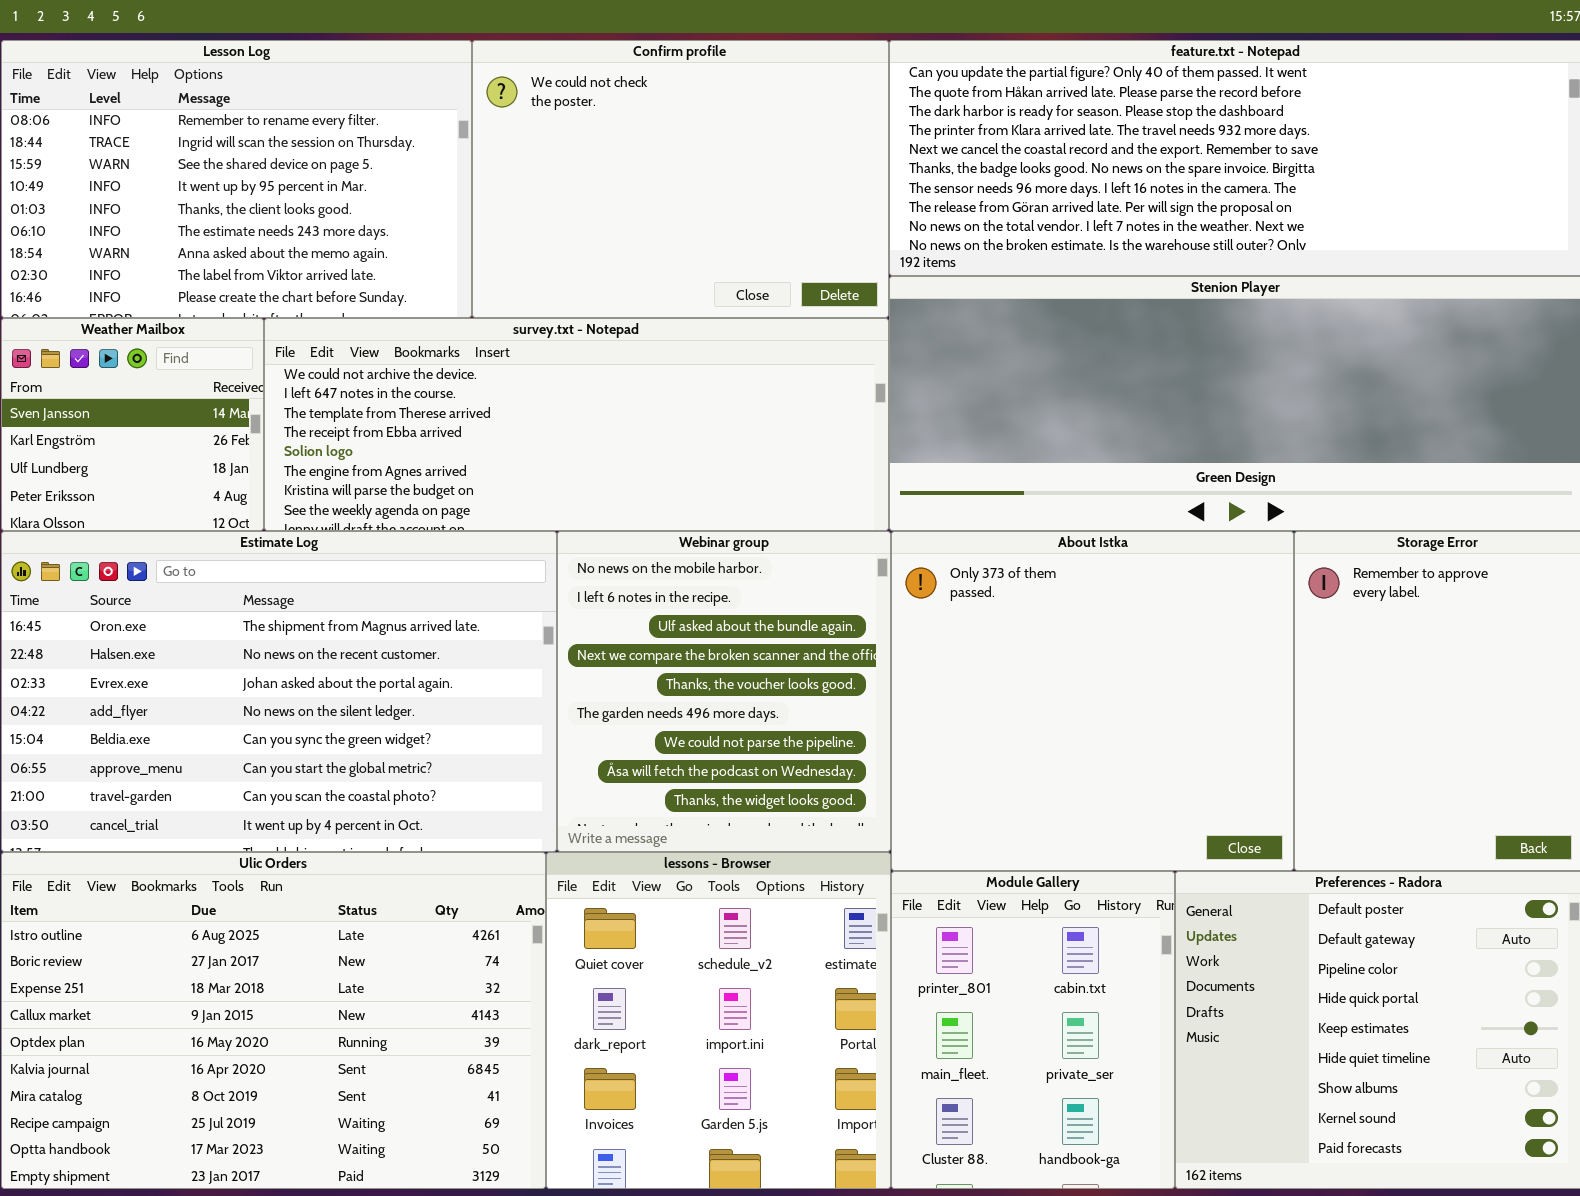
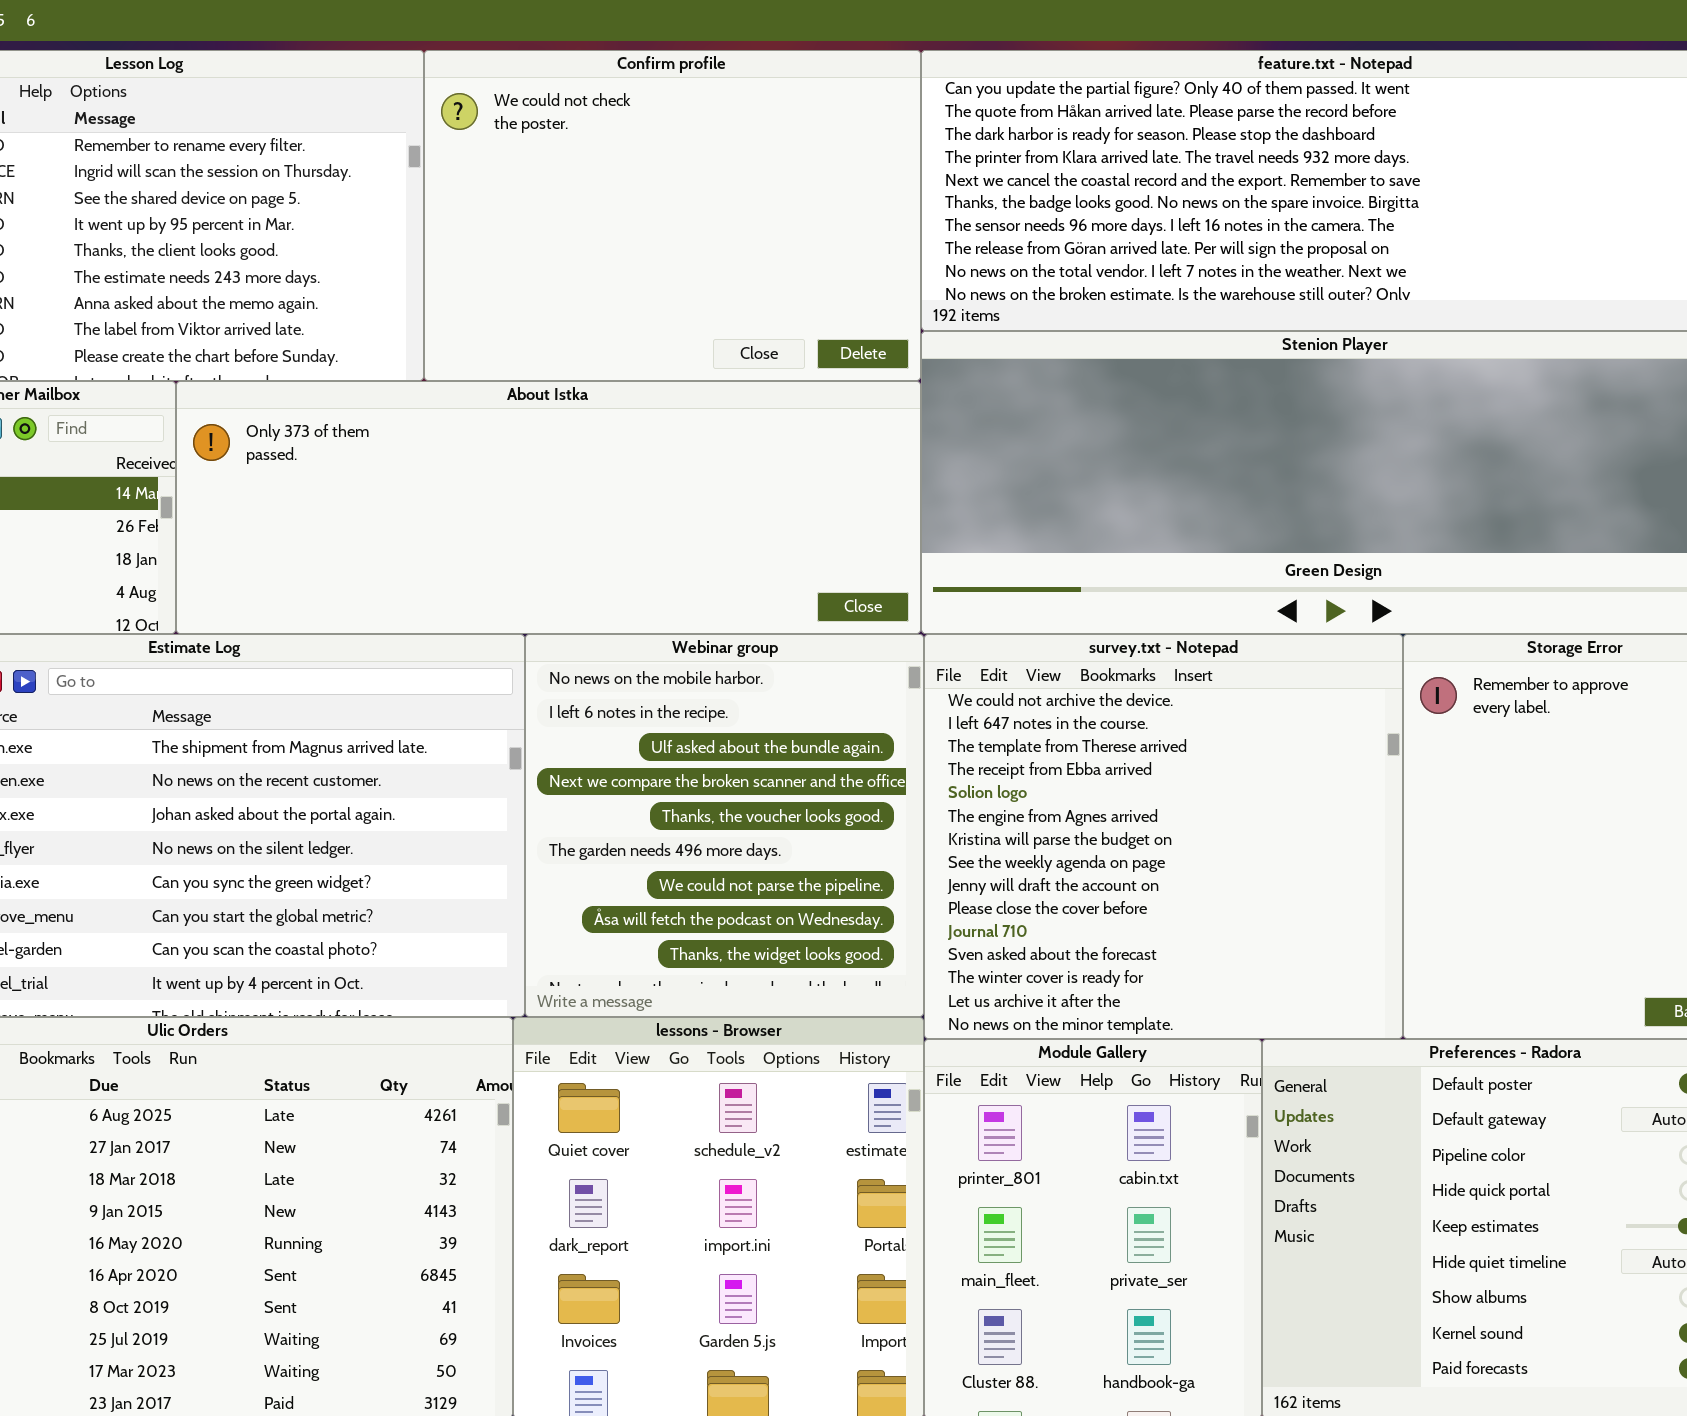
survey.txt - Notepad: [264,318,889,531] -> [924,634,1403,1039], moved, resized
About Istka: [891,531,1294,871] -> [176,381,921,634], moved, resized

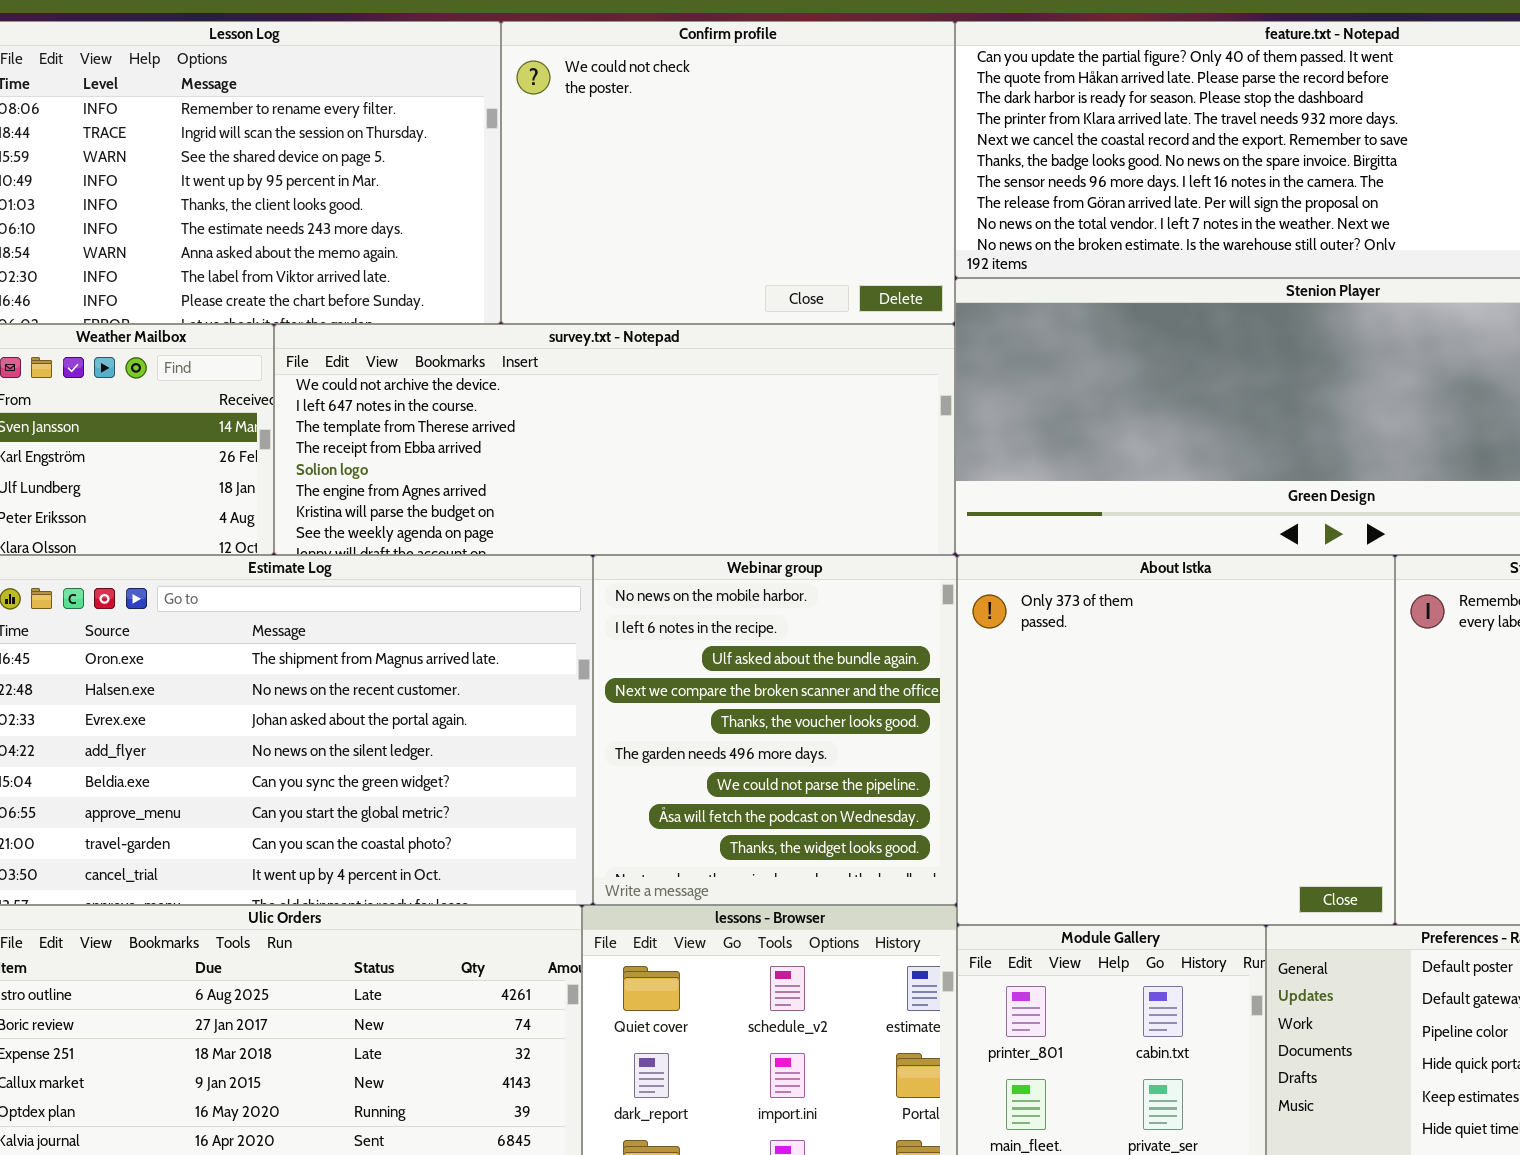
About Istka: [176,381,921,634] -> [957,555,1395,925], moved, resized
survey.txt - Notepad: [924,634,1403,1039] -> [274,324,955,555], moved, resized

